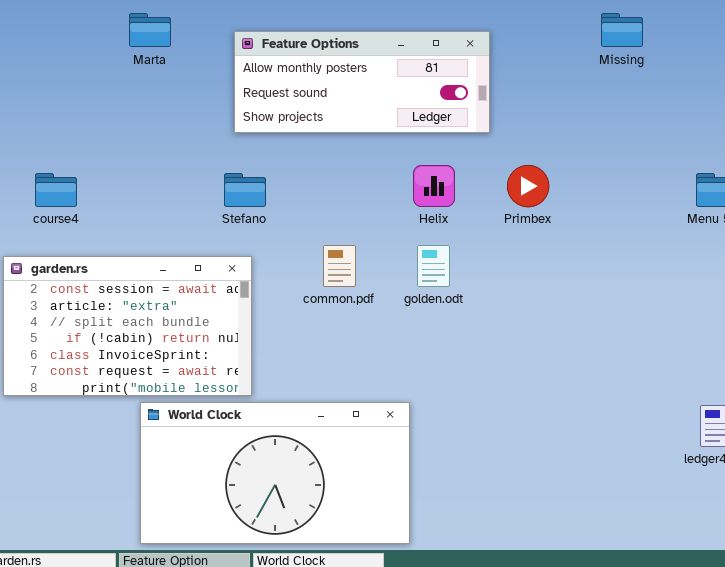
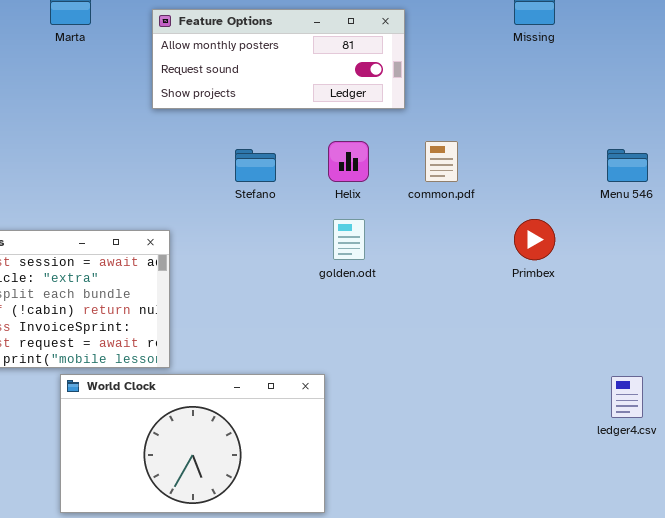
Primbex: [507,165,549,207] -> [514,219,555,260], moved
Stefano: [224,173,266,207] -> [235,149,276,182], moved
common.pdf: [323,245,356,287] -> [425,141,458,182], moved

